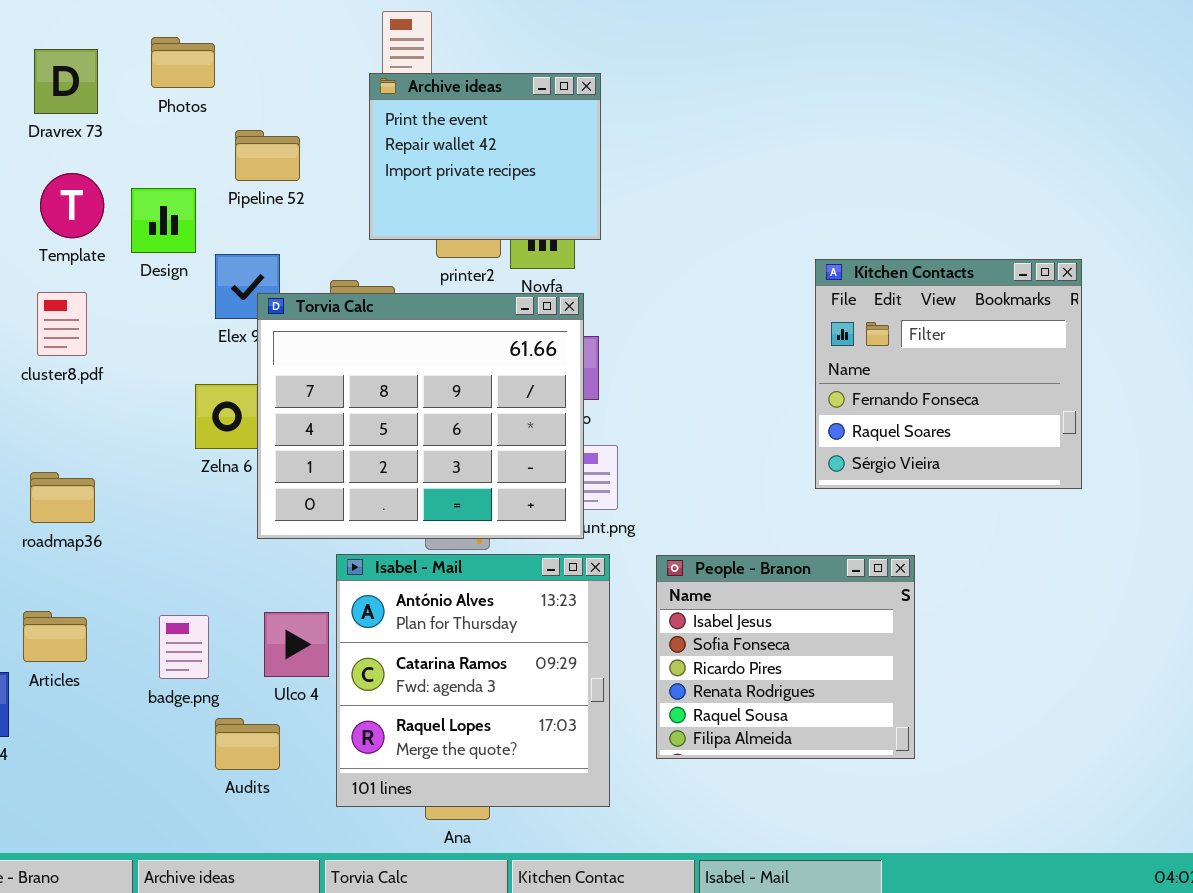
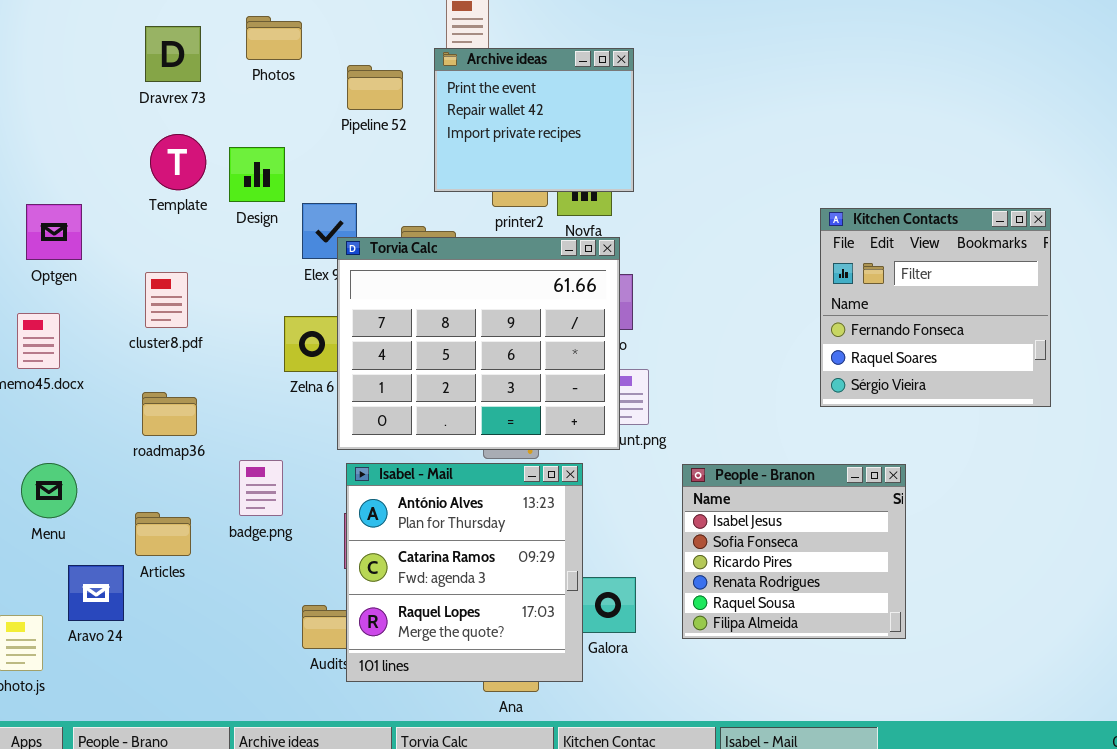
Pipeline 52: [235,130,300,181] -> [347,65,403,110], moved
cluster8.pdf: [37,292,87,356] -> [145,272,188,328], moved
Isabel - Mail: [336,554,610,807] -> [346,463,583,682], moved
badge.png: [159,615,209,679] -> [239,460,283,516], moved

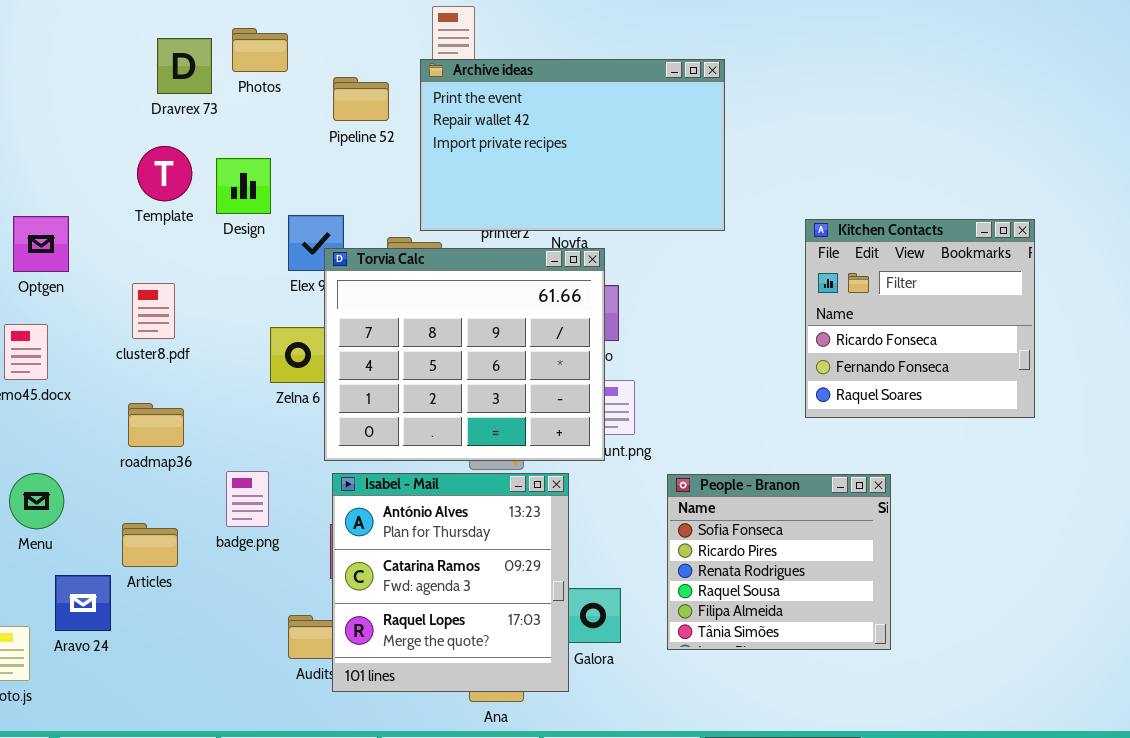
Dravrex 73: [145,26,201,82] -> [157,38,212,94], moved
Archive ideas: [434,48,634,192] -> [420,59,725,231], resized
Kitchen Contacts: [820,208,1051,407] -> [805,219,1035,418], scrolled up 1 row
People - Branon: [682,464,906,639] -> [667,474,891,650], scrolled down 1 row

